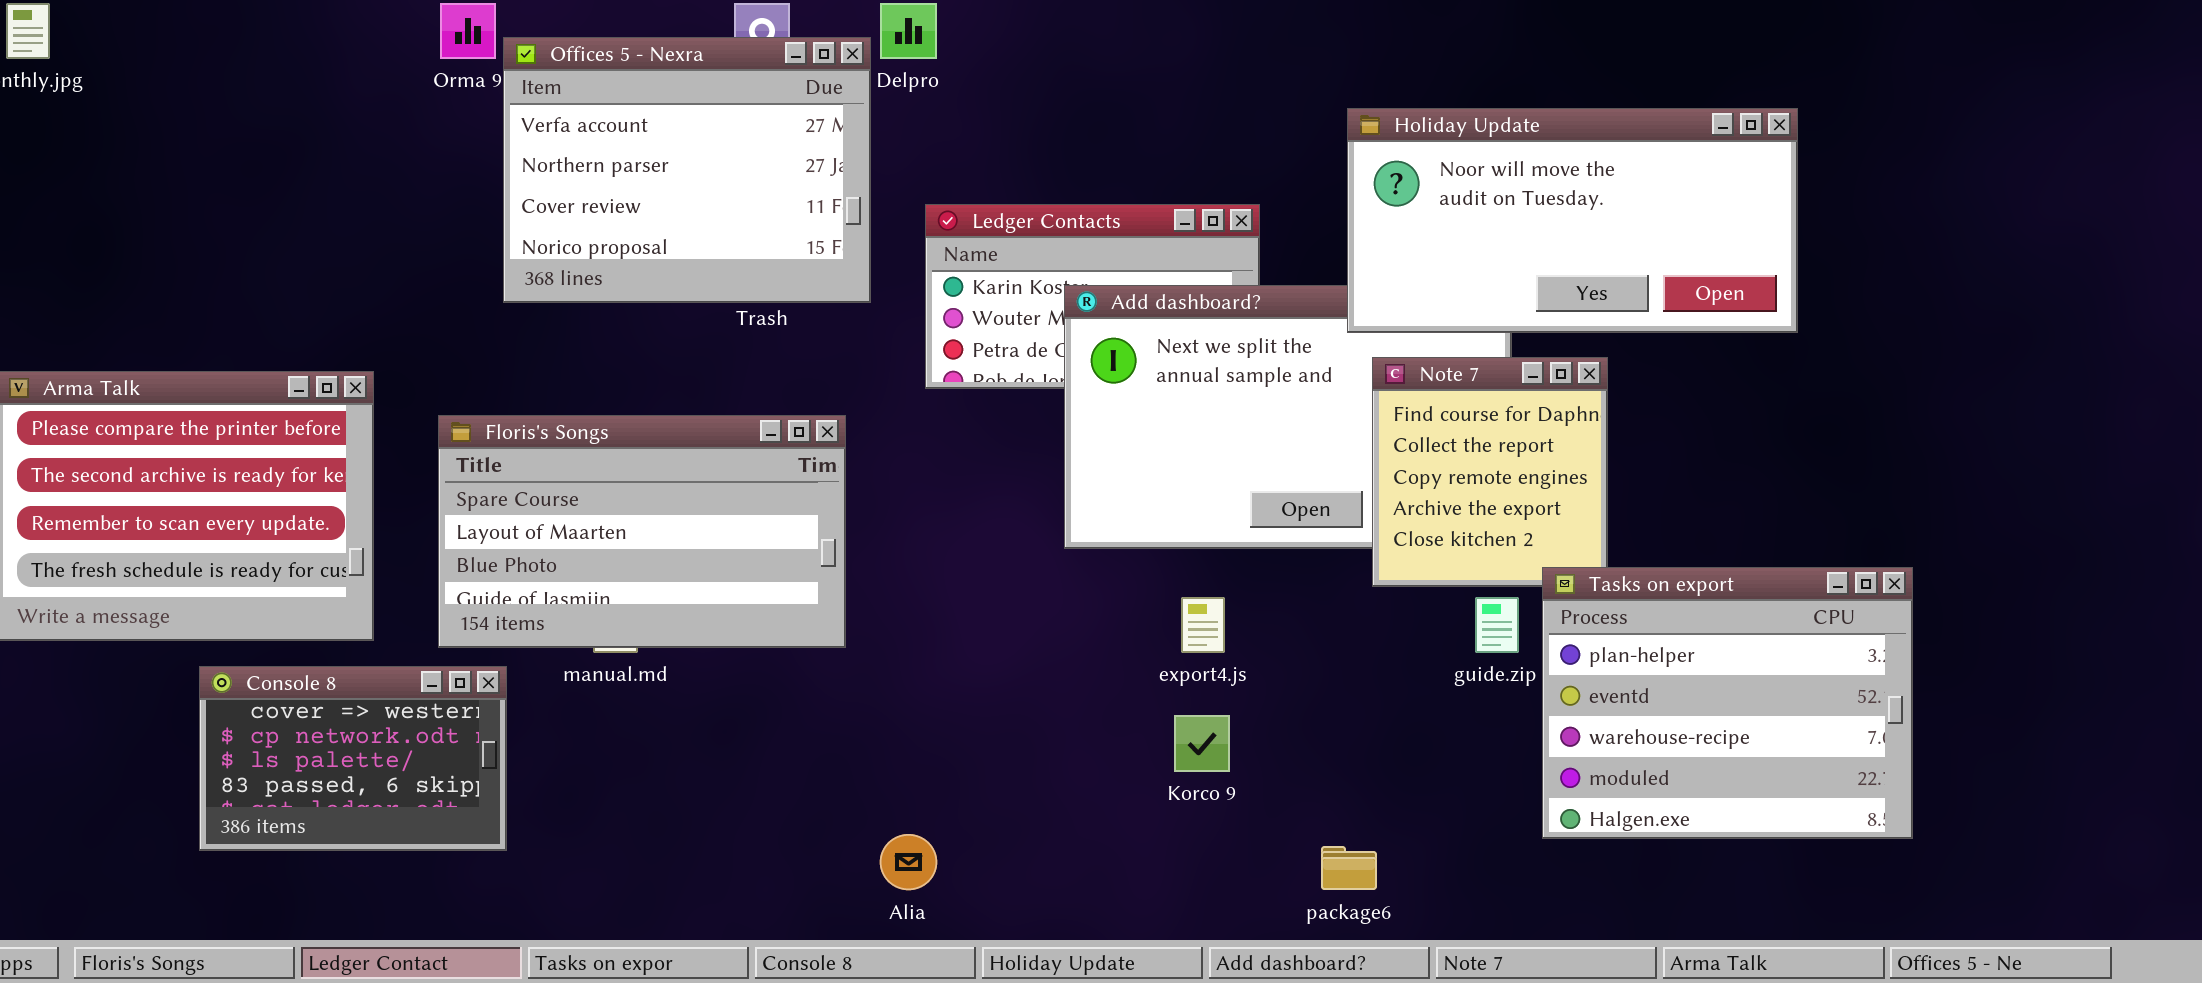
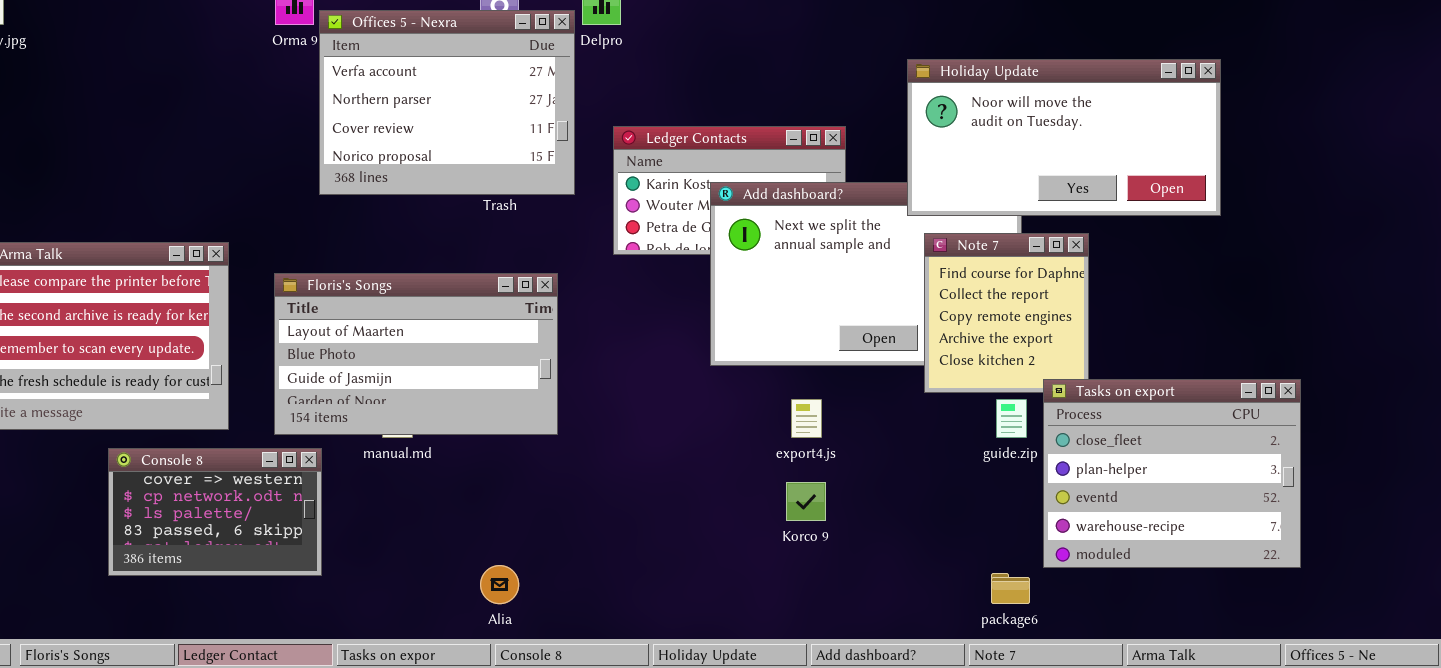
Floris's Songs: [438,415,846,648] -> [274,273,558,435], scrolled down 1 row
Tasks on export: [1542,567,1913,839] -> [1043,379,1301,568], scrolled up 1 row
Alia: [880,834,937,890] -> [480,565,519,604], moved
package6: [1321,846,1377,890] -> [991,573,1030,604], moved

